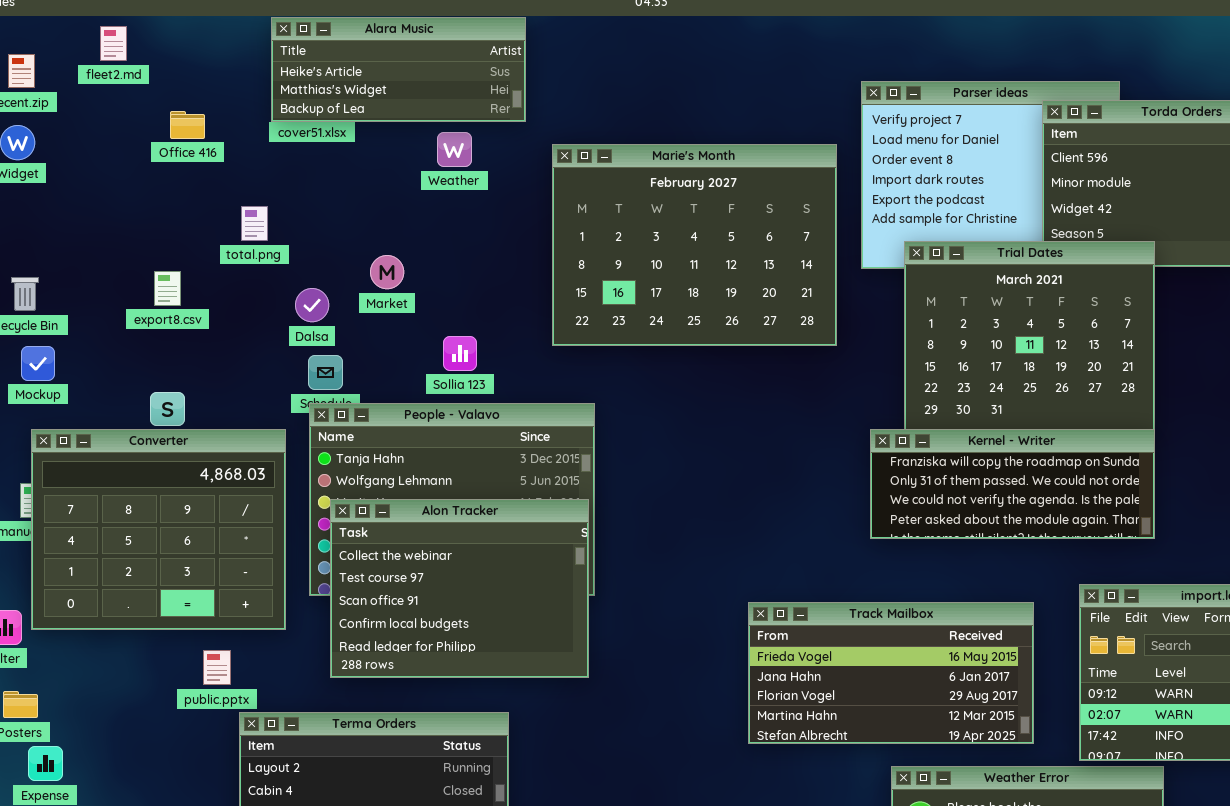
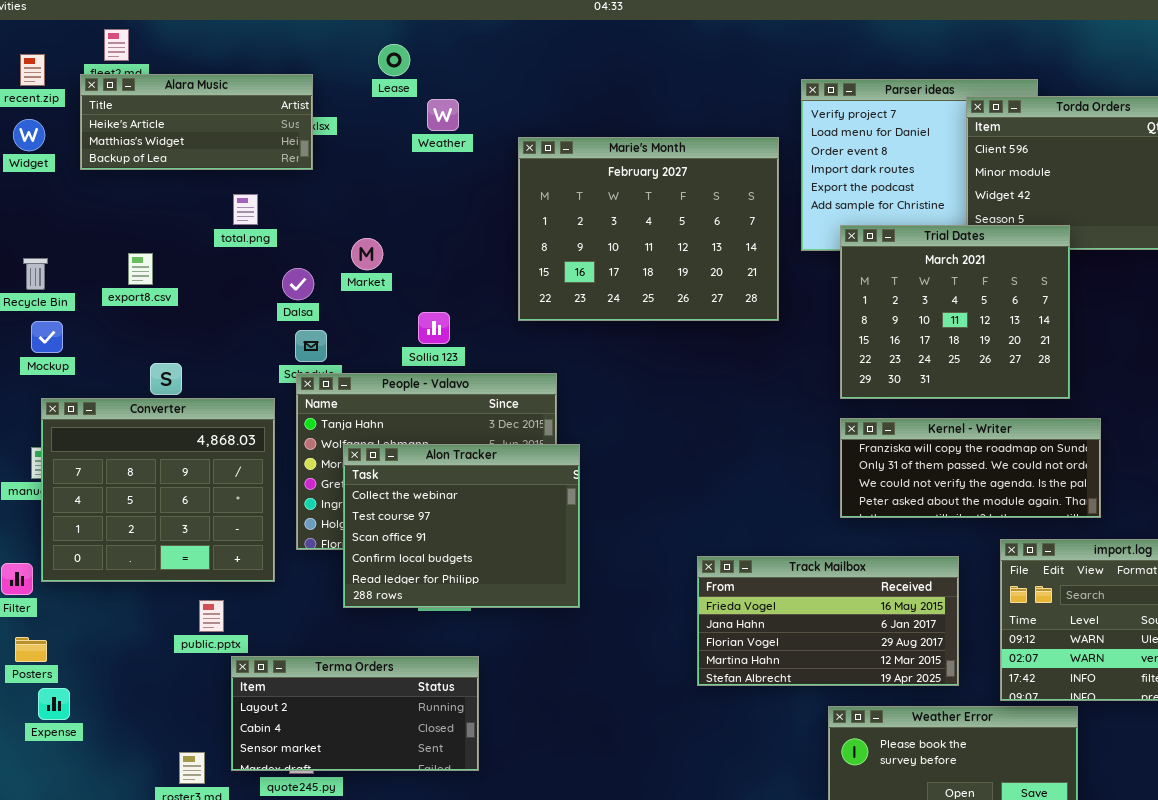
Alara Music: [271,17,526,122] -> [80,74,313,170], moved
Weather: [437,132,472,167] -> [427,99,459,131], moved
export8.csv: [154,271,181,306] -> [128,253,153,285], moved
Kernel - Writer: [870,429,1155,539] -> [840,418,1101,518], moved
Alon Tracker: [330,499,589,678] -> [343,444,580,608], moved

